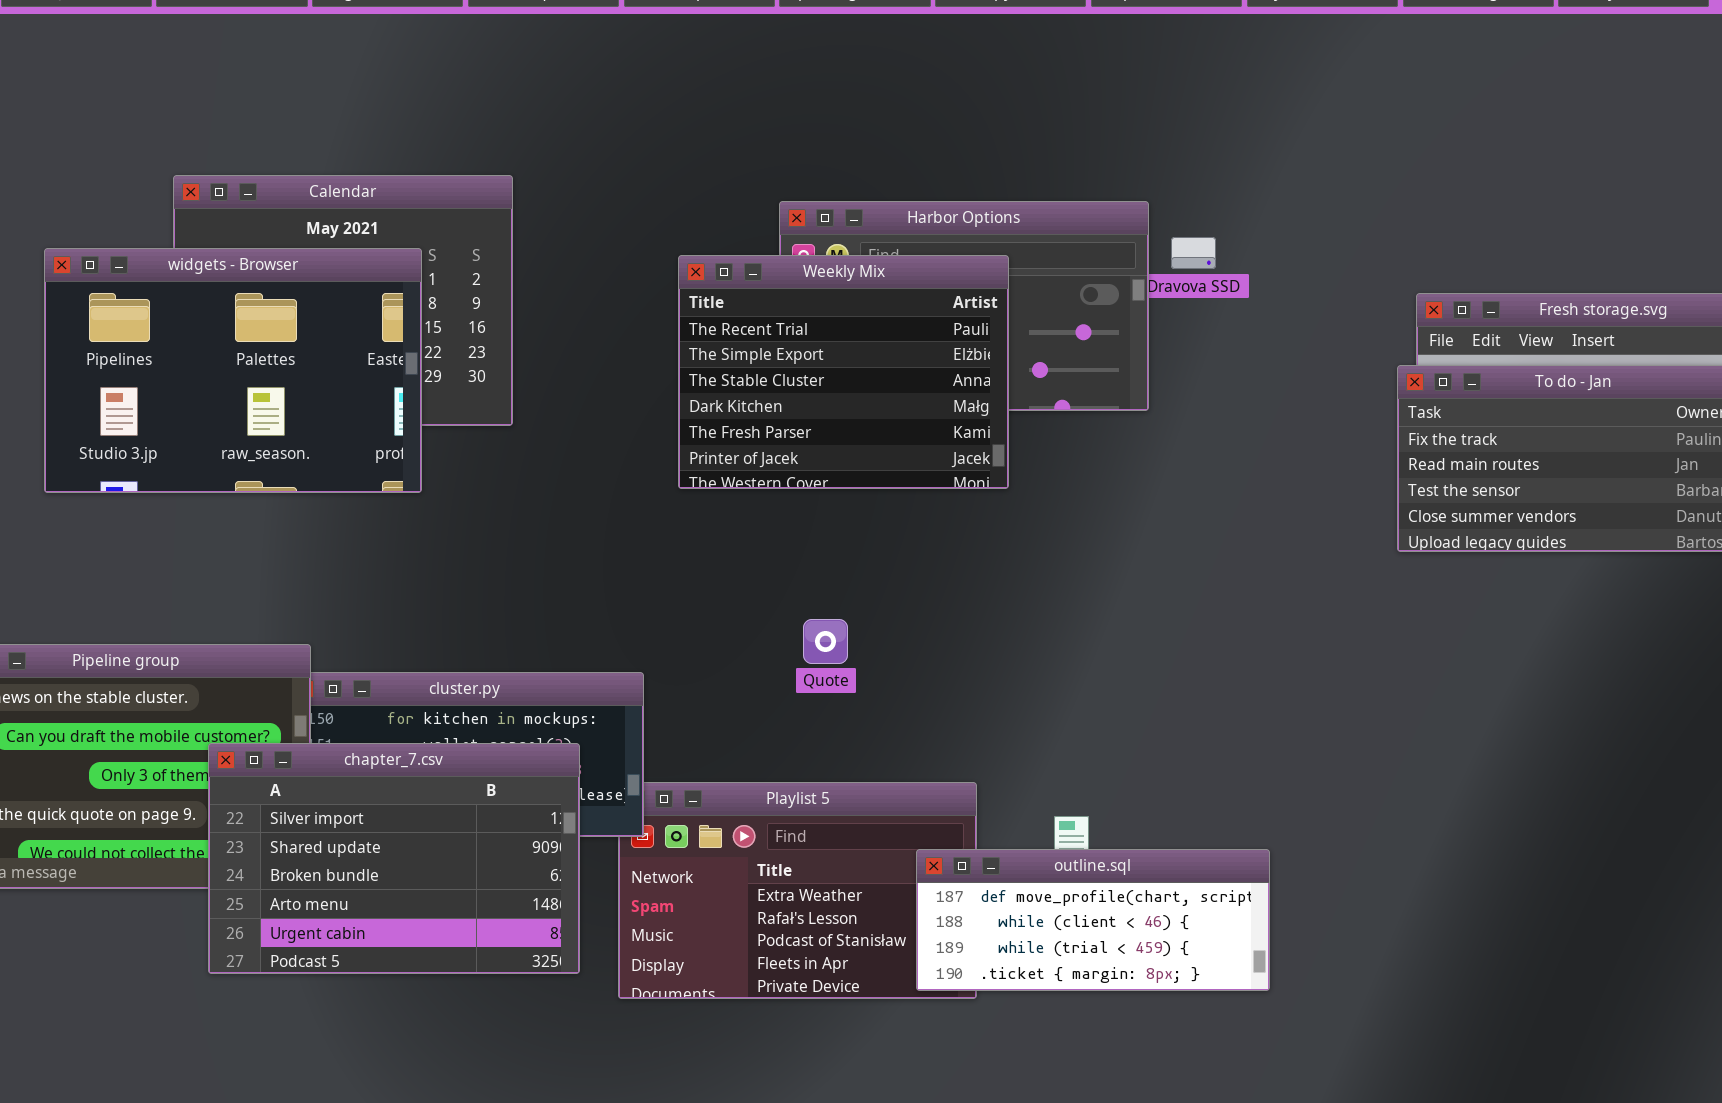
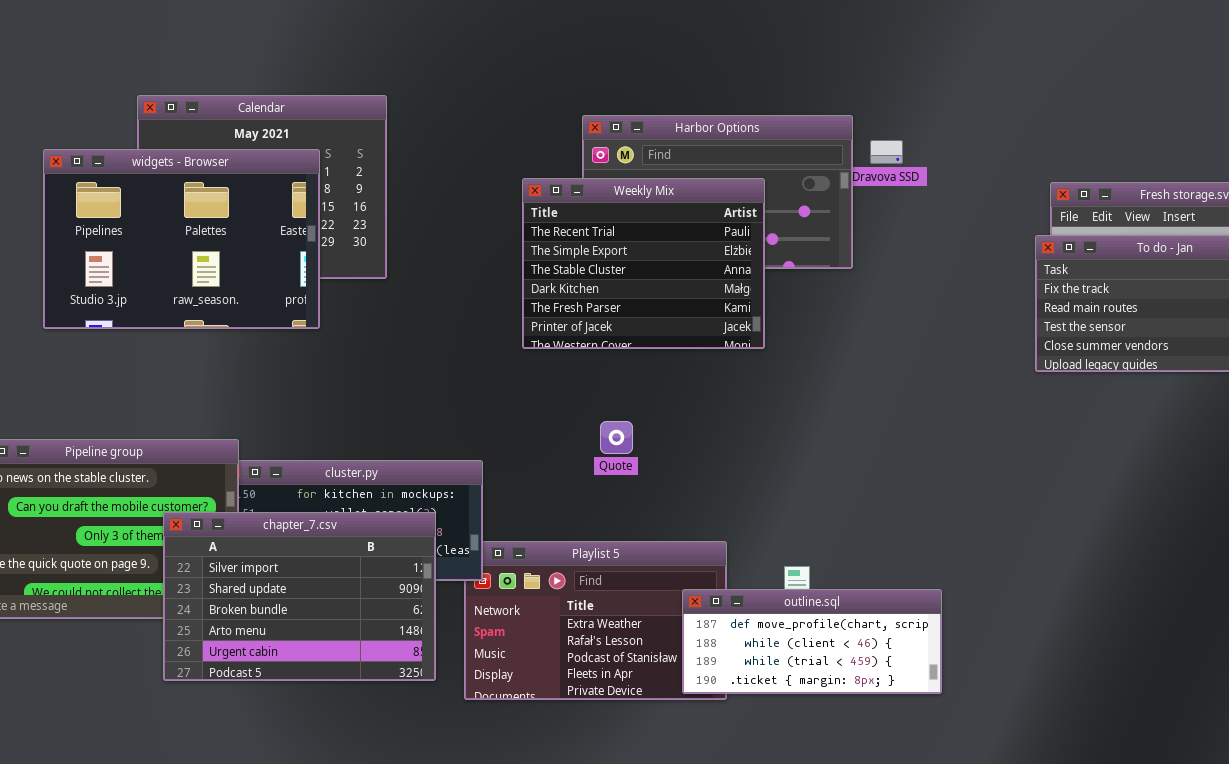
Weekly Mix: [678,255,1009,489] -> [522,178,765,349], moved

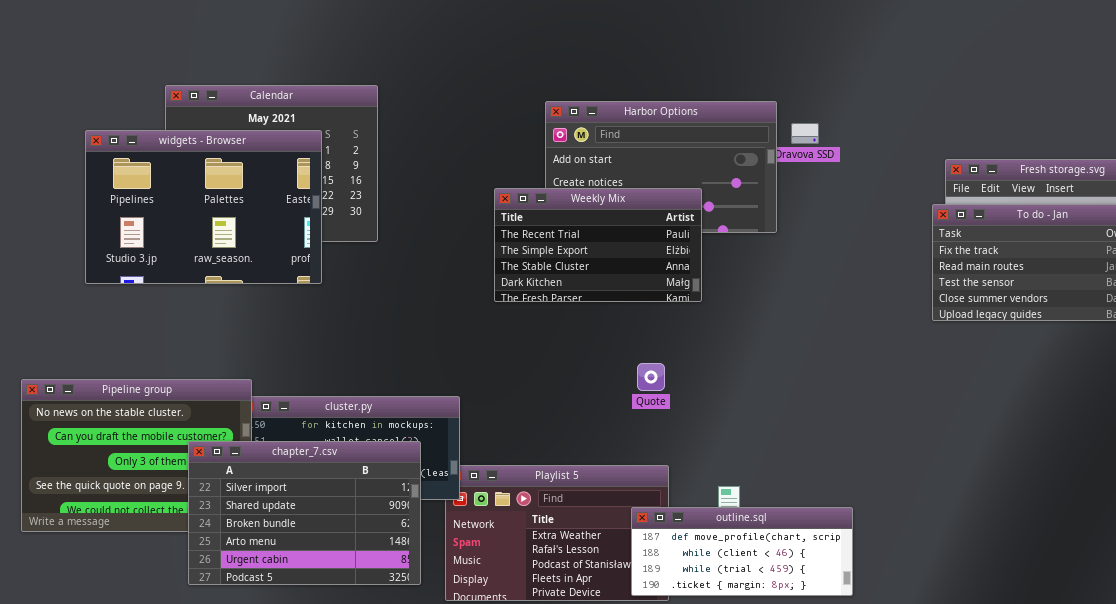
Weekly Mix: [522,178,765,349] -> [494,188,702,302], resized
Quote: [600,421,633,454] -> [637,363,665,391], moved

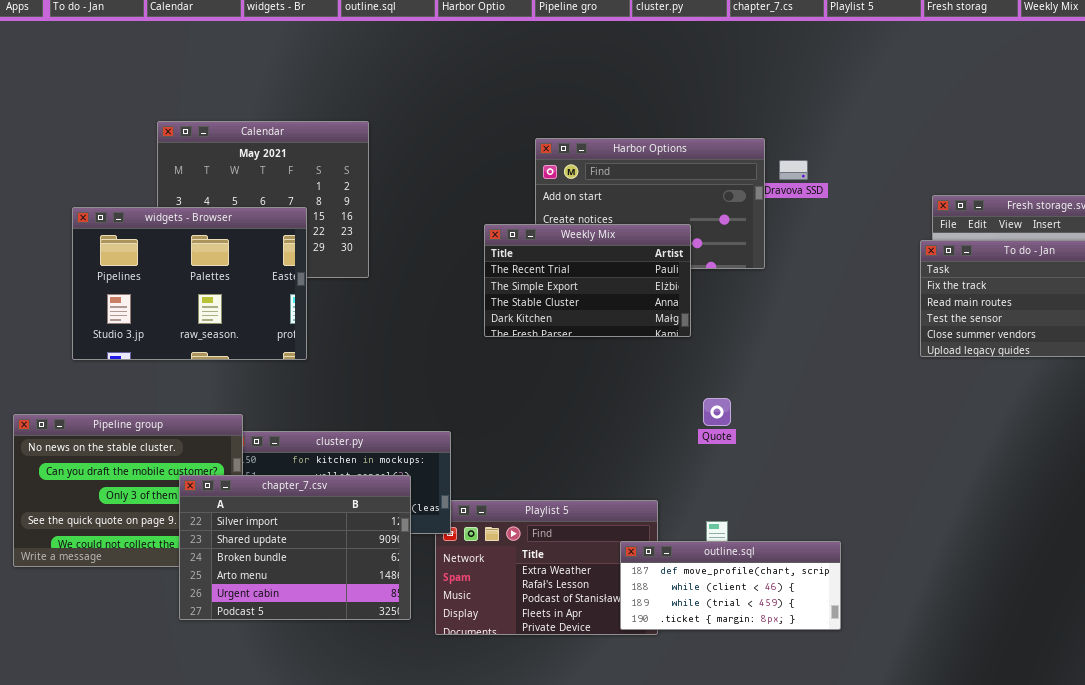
widgets - Browser: [85,130,322,284] -> [72,207,307,360], moved
Quote: [637,363,665,391] -> [703,398,731,426], moved

